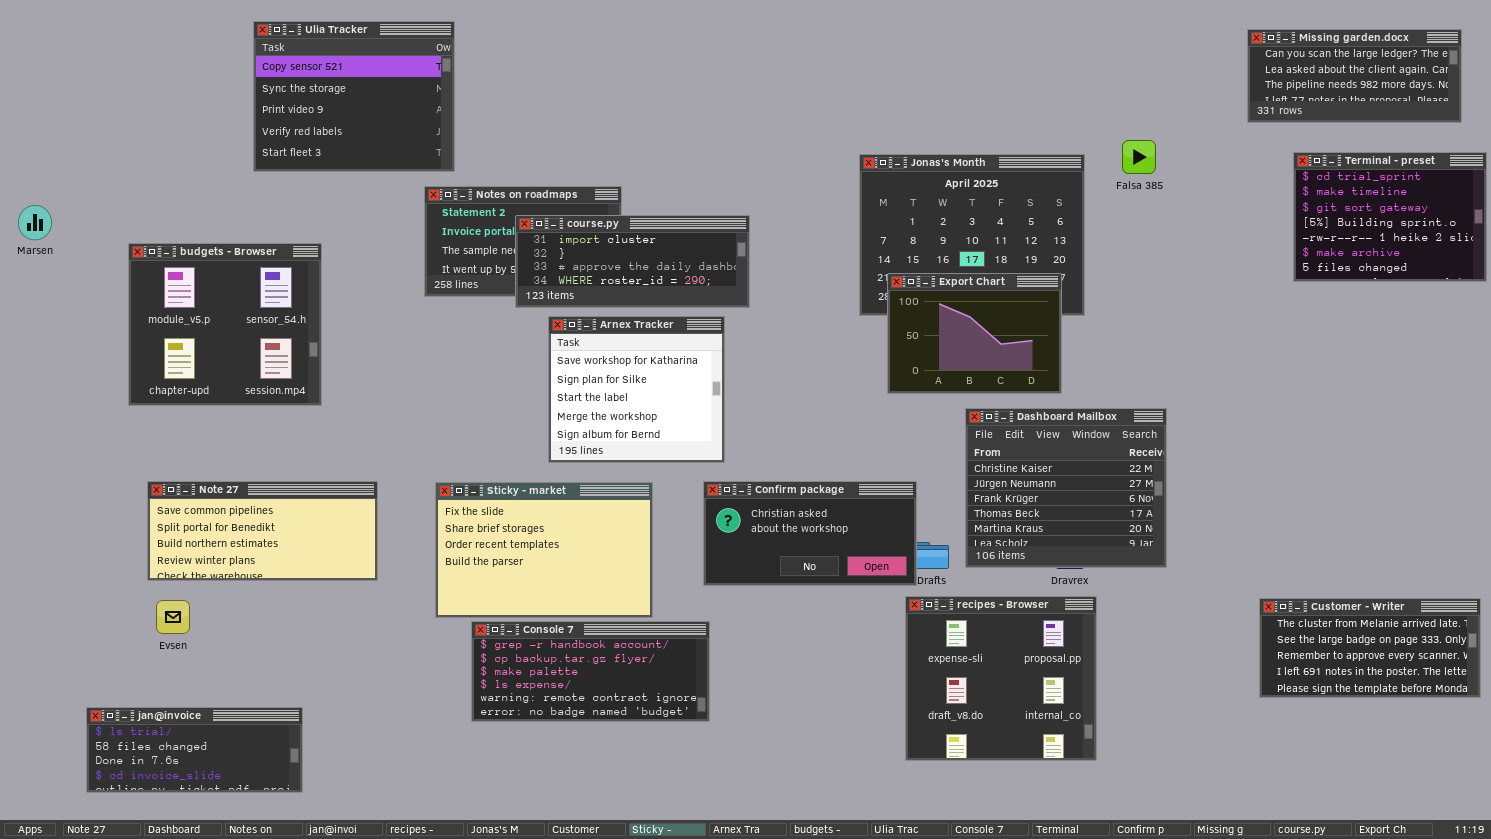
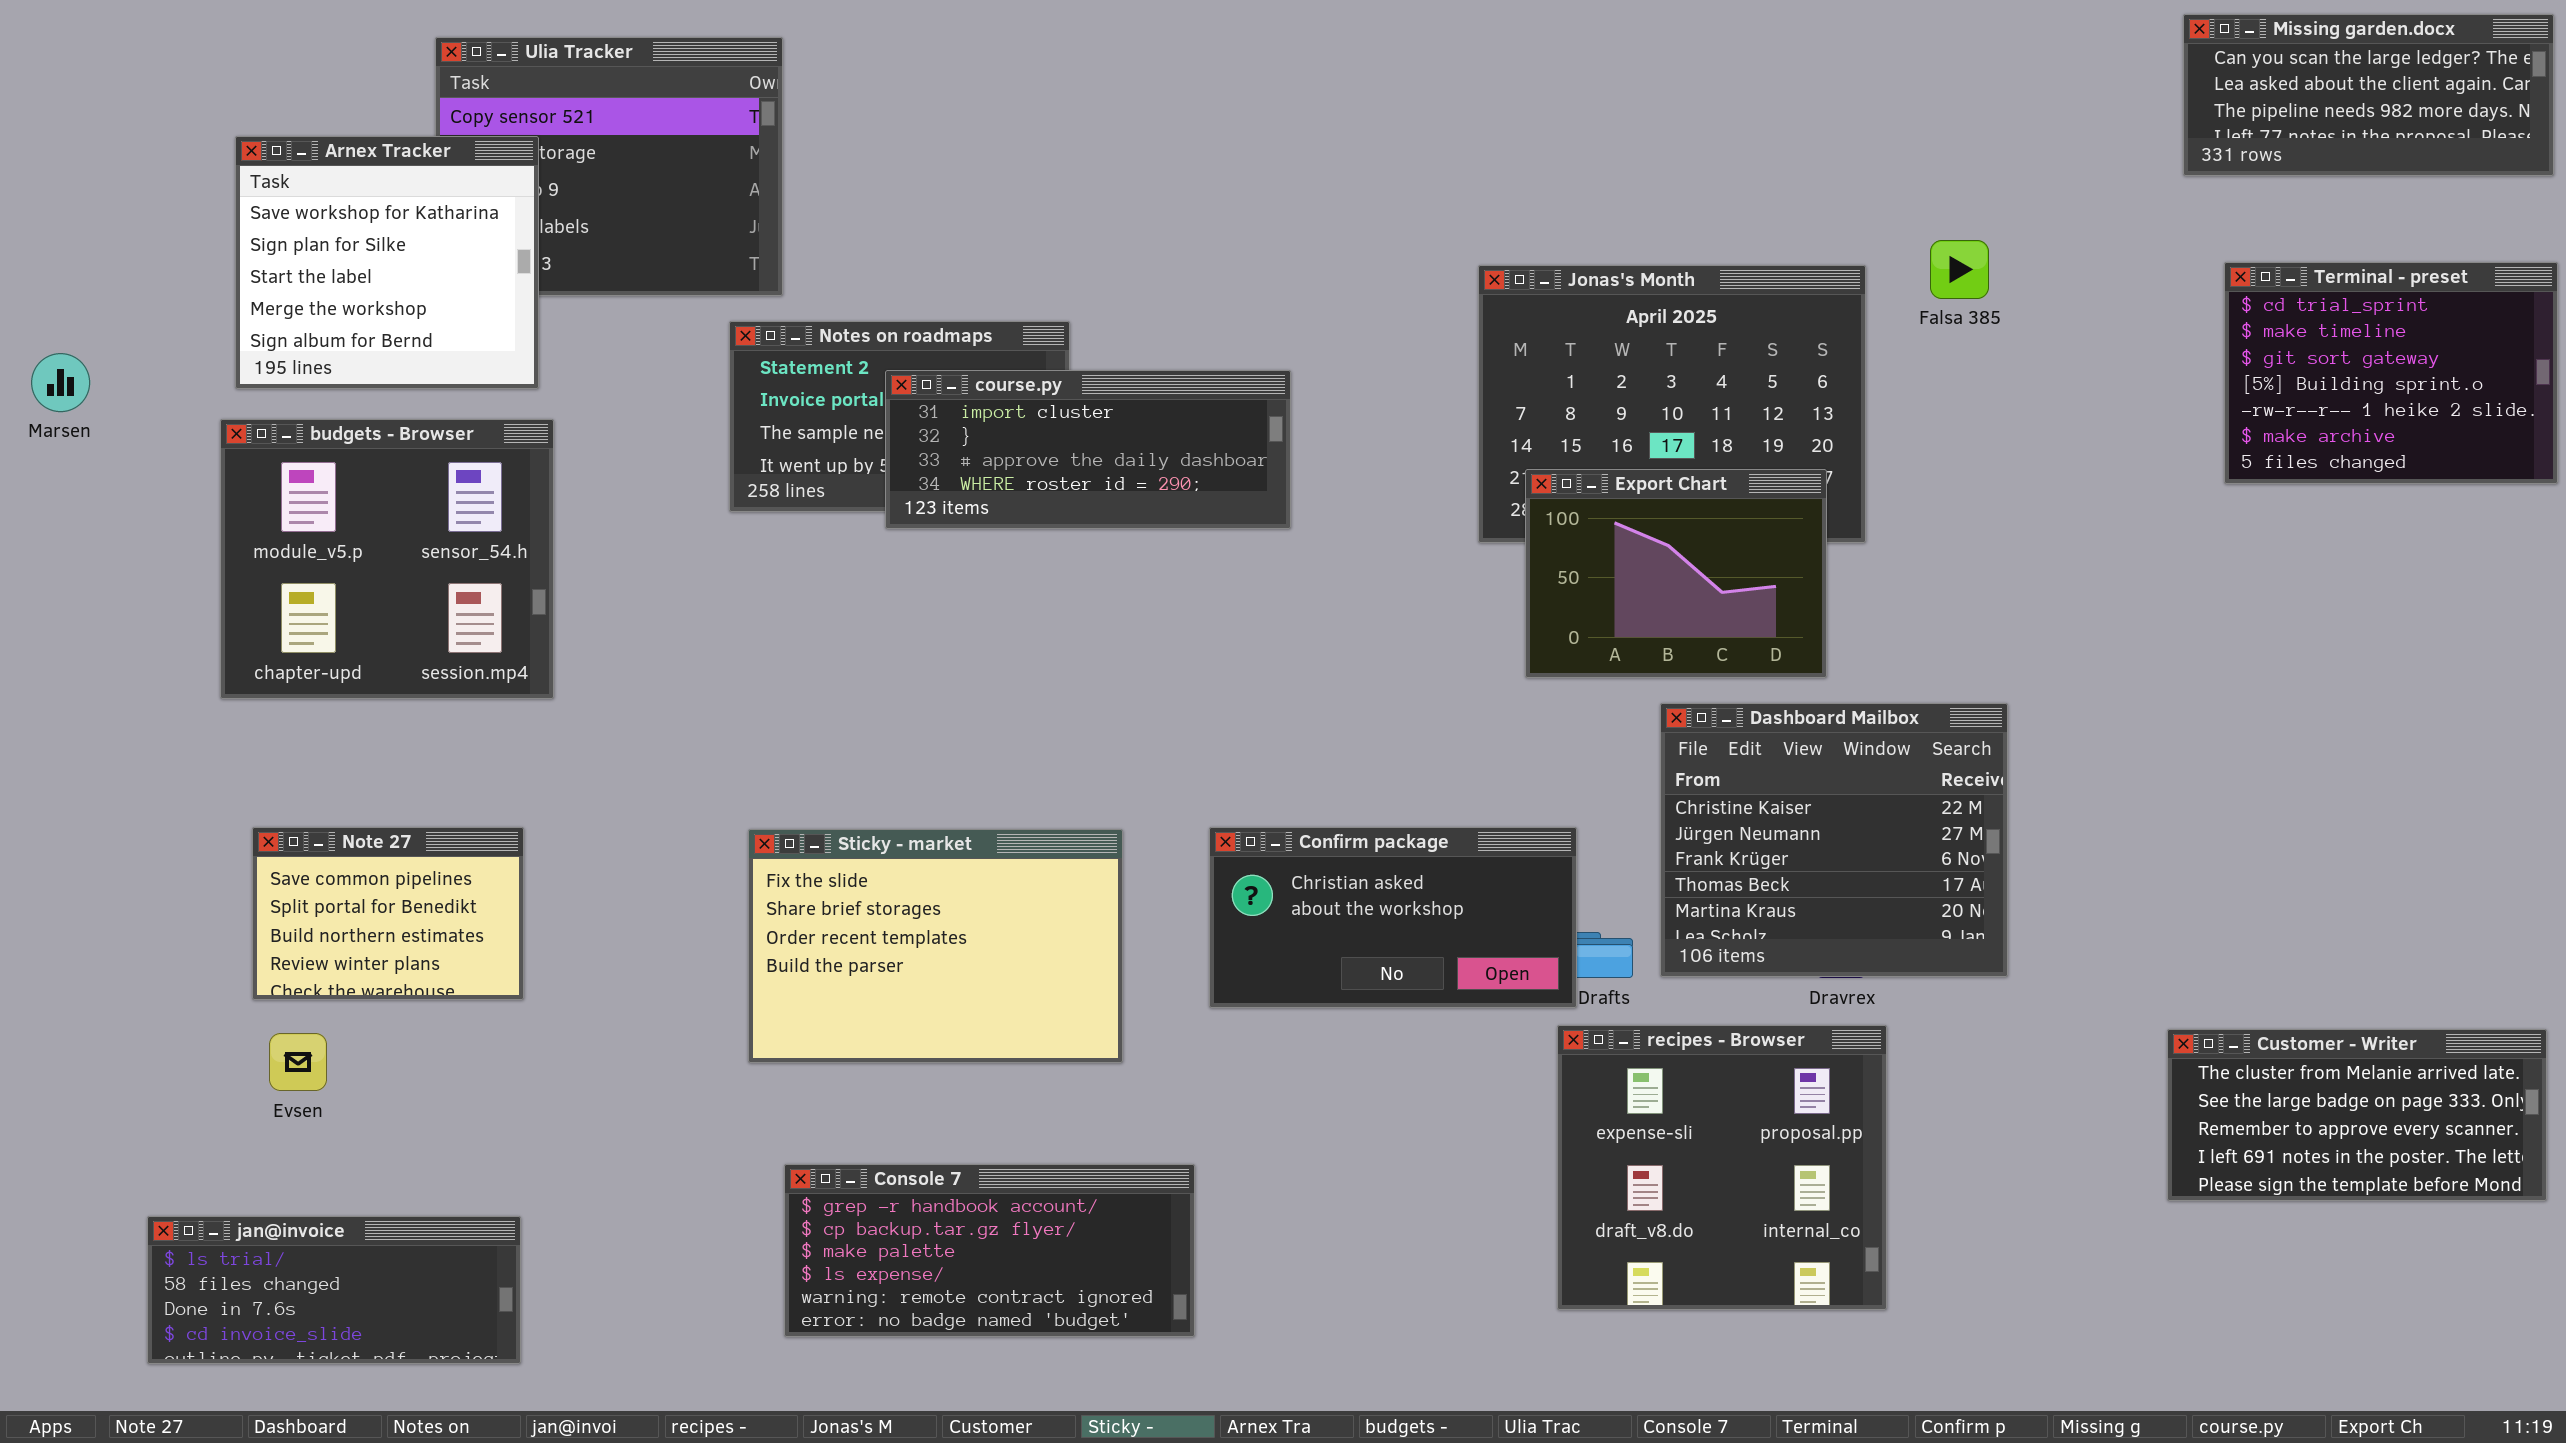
Missing garden.docx: [1247,29,1462,123] -> [2183,14,2554,176], moved
Arnex Tracker: [548,316,725,463] -> [235,136,539,389], moved
Note 27: [147,481,378,581] -> [252,827,524,1000], resized
Console 7: [471,621,710,722] -> [784,1164,1195,1337], moved

